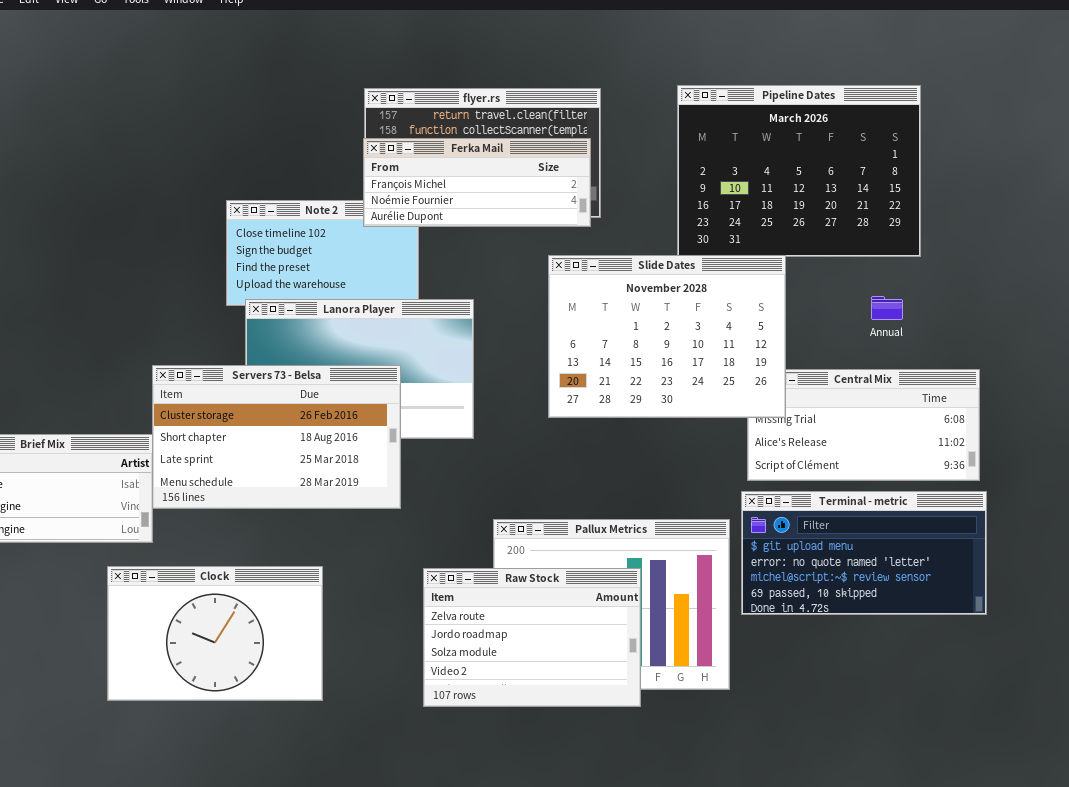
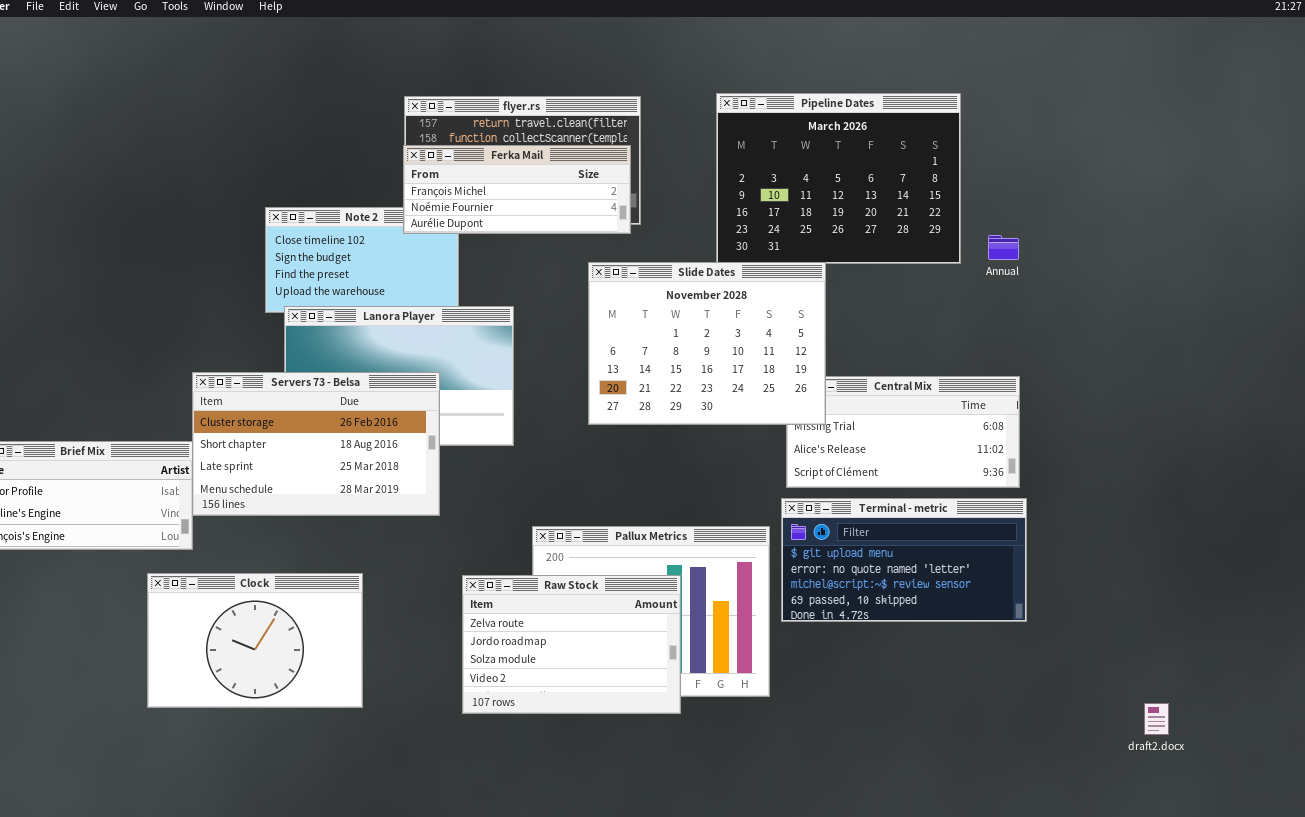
Annual: [871,296,903,320] -> [988,235,1019,260], moved

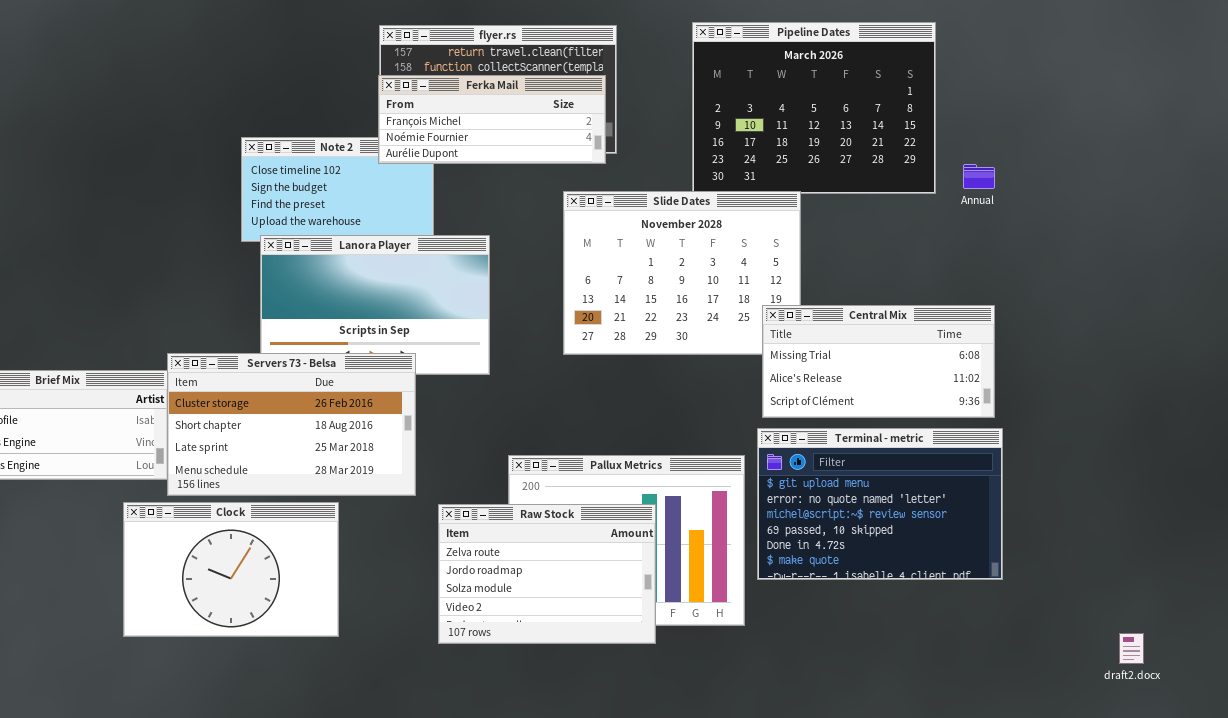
Servers 73 - Belsa: [192,372,440,516] -> [167,353,416,496], moved
Central Mix: [786,376,1020,488] -> [762,305,995,418], raised
Terminal - metric: [781,498,1027,622] -> [757,428,1003,580], resized

